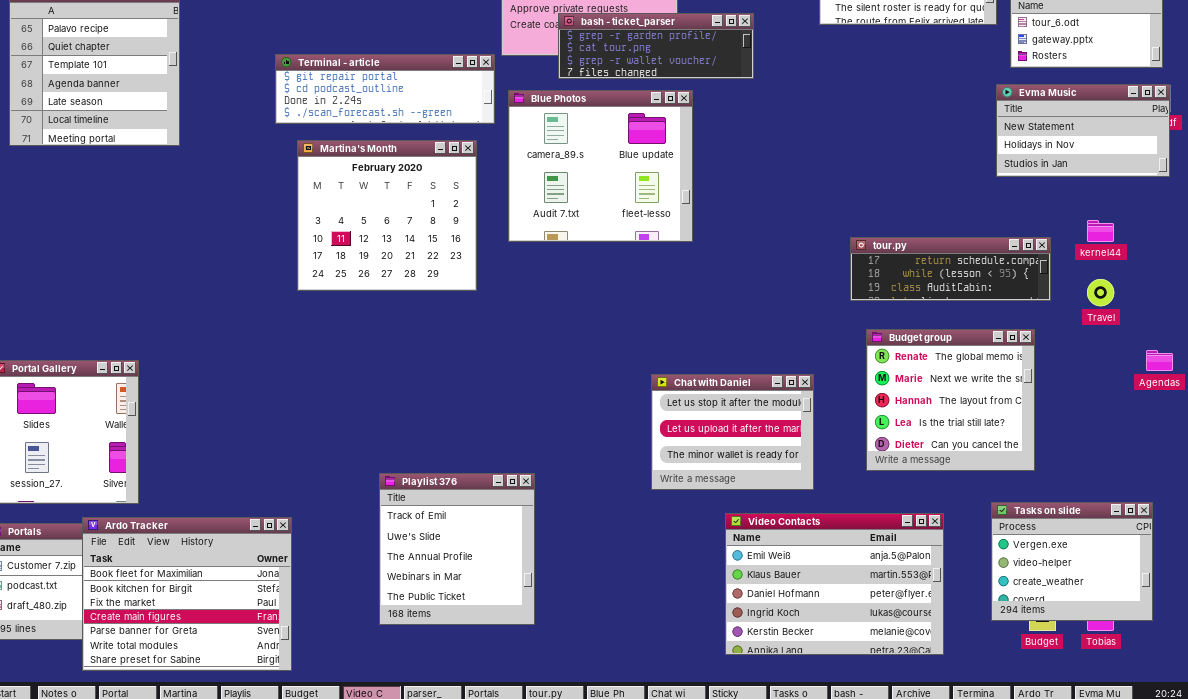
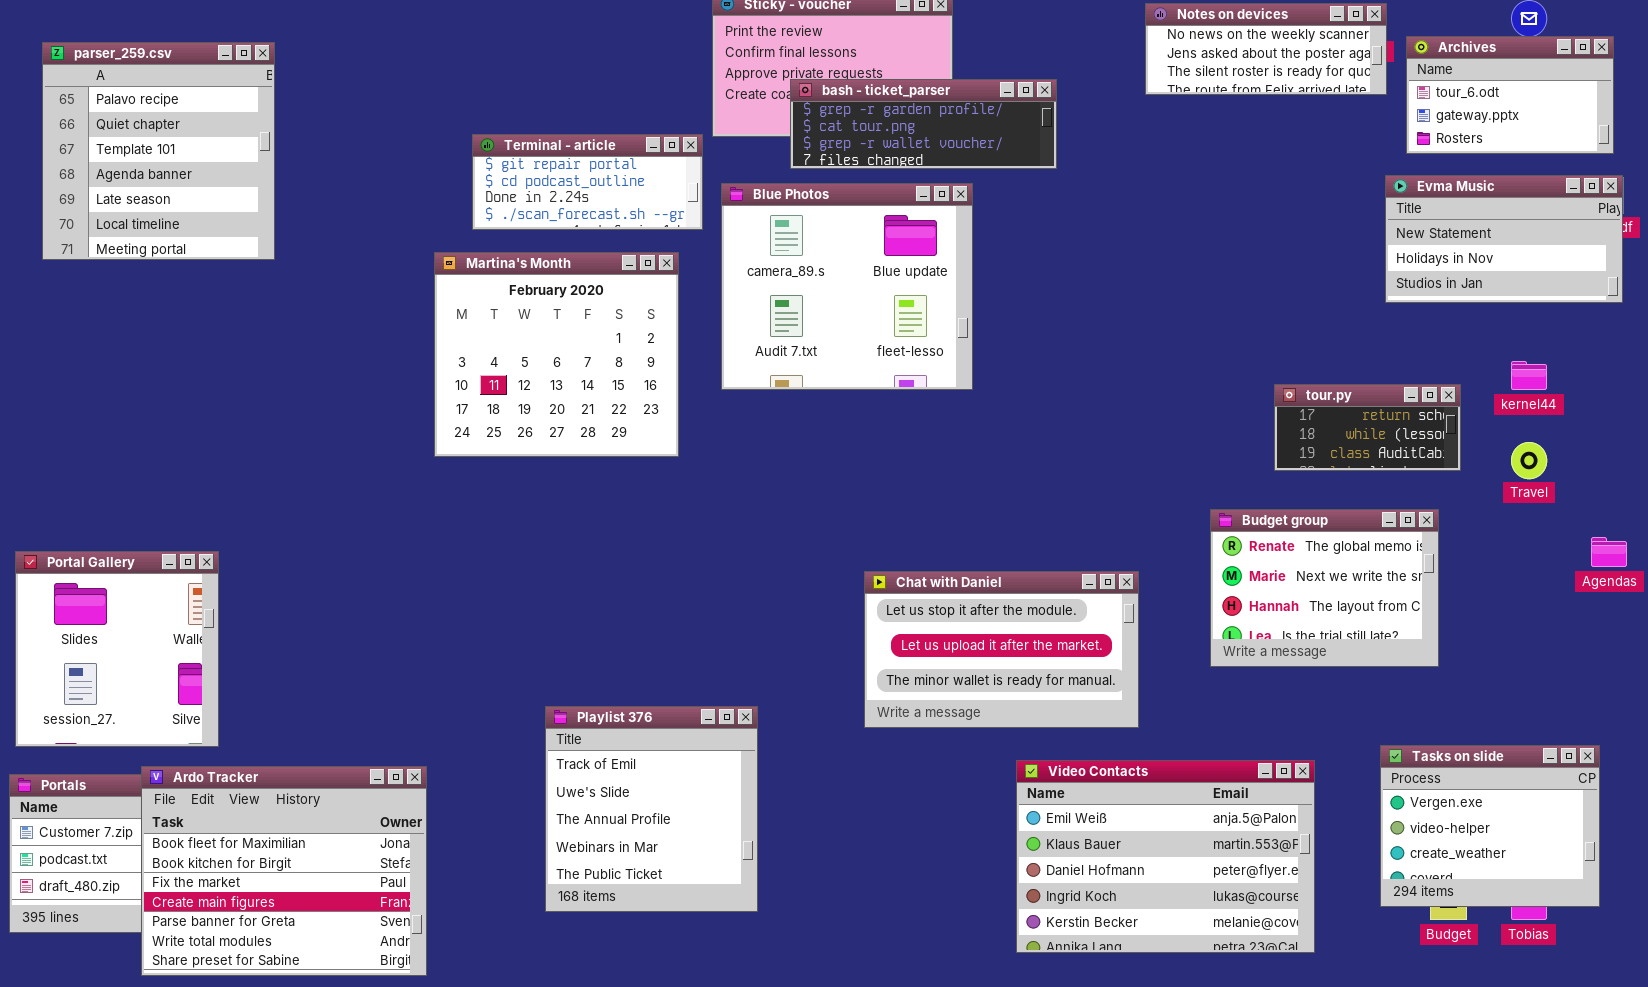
Terminal - article: [275,54,495,124] -> [472,134,703,230], resized
tour.py: [850,237,1051,301] -> [1274,384,1461,471], resized
Budget group: [866,329,1035,471] -> [1210,509,1439,667], resized
Chat with Daniel: [651,374,814,490] -> [864,571,1139,728], resized

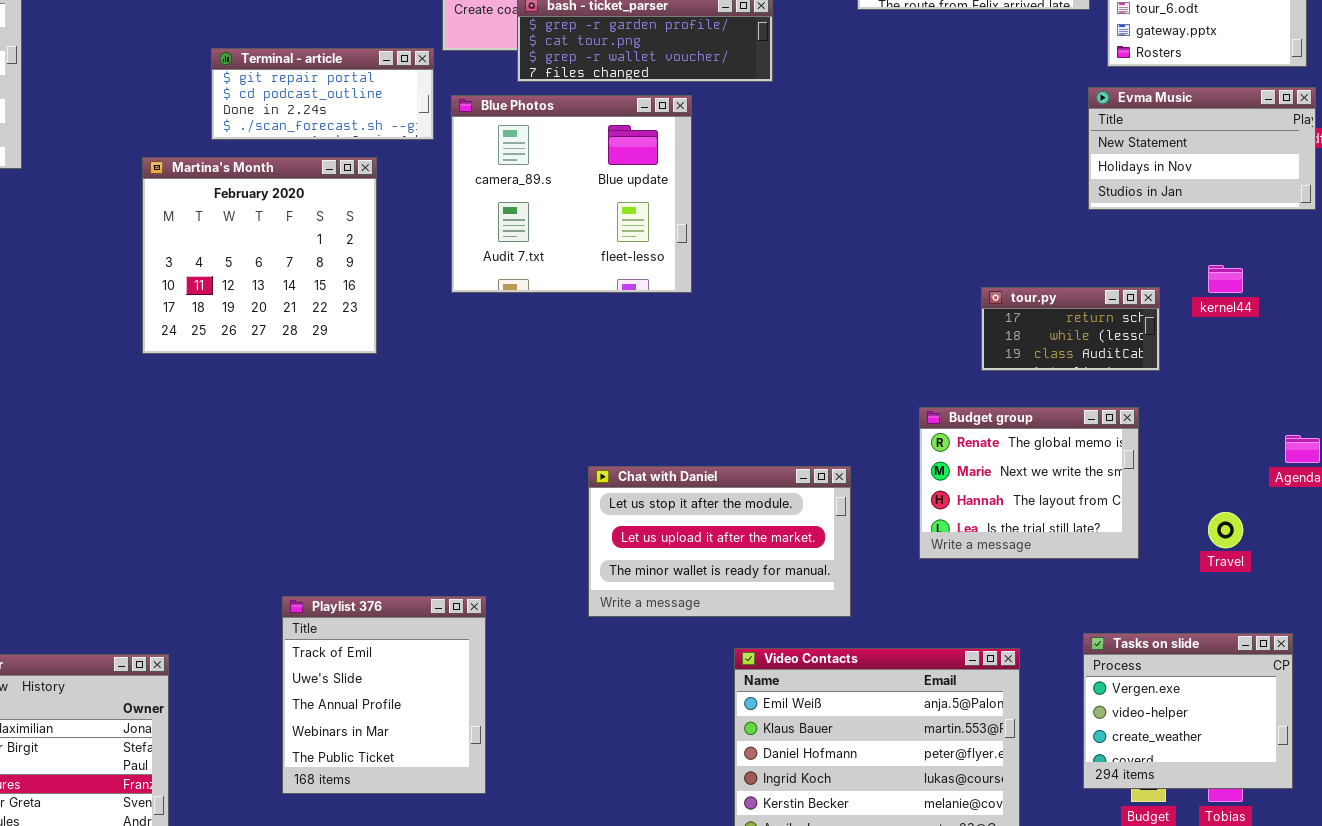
Martina's Month: [434,252,679,457] -> [142,157,377,354], moved
Travel: [1511,442,1547,479] -> [1208,512,1243,548], moved

